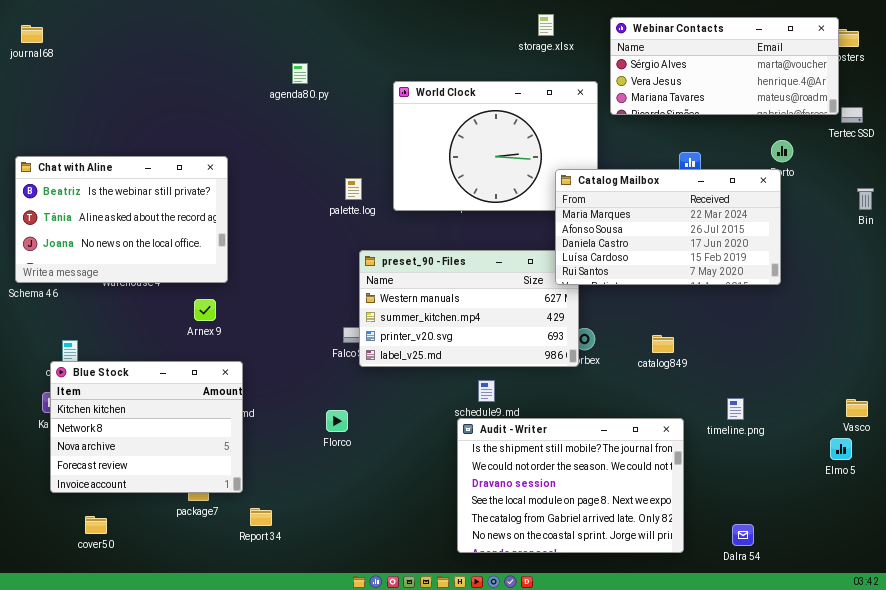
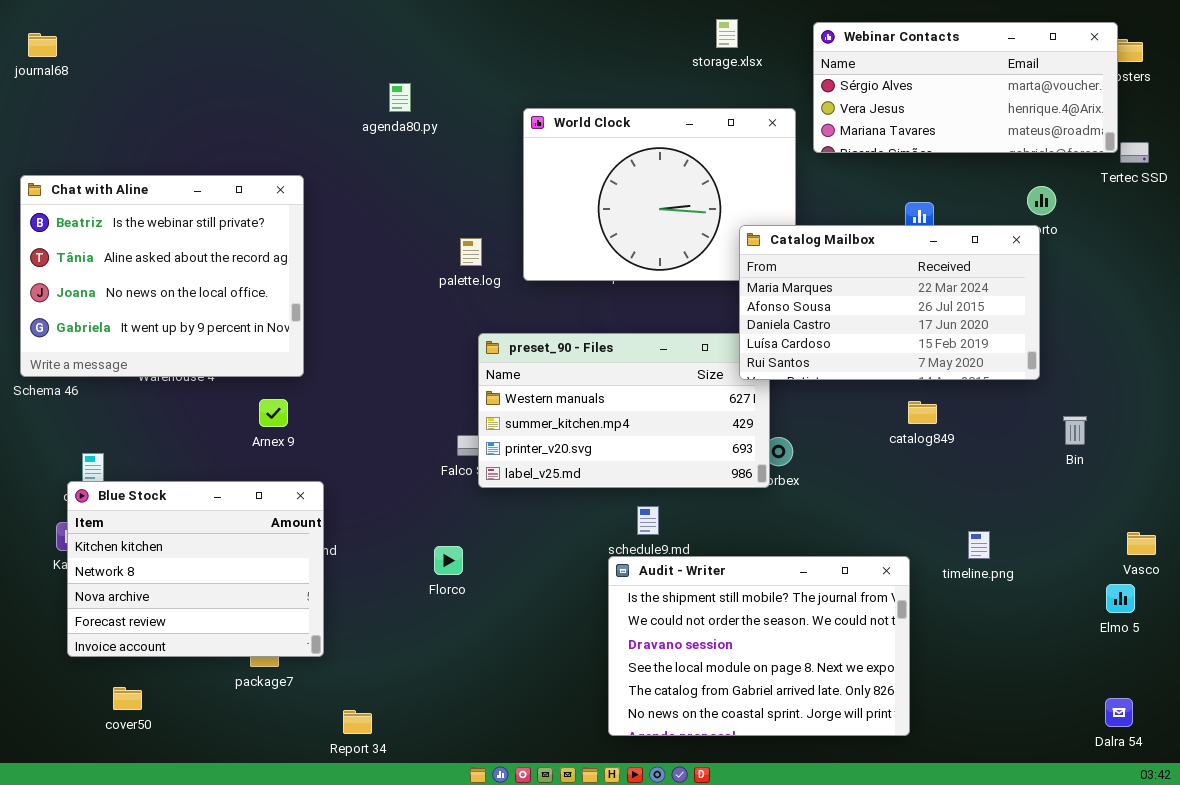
Chat with Aline: [15,156,228,283] -> [20,175,304,377], resized
Bin: [857,188,874,210] -> [1063,416,1087,445], moved
catalog849: [652,335,674,353] -> [908,401,937,424], moved
Report 34: [250,508,272,526] -> [343,710,372,734], moved
Dalra 54: [732,524,754,546] -> [1105,698,1133,727], moved

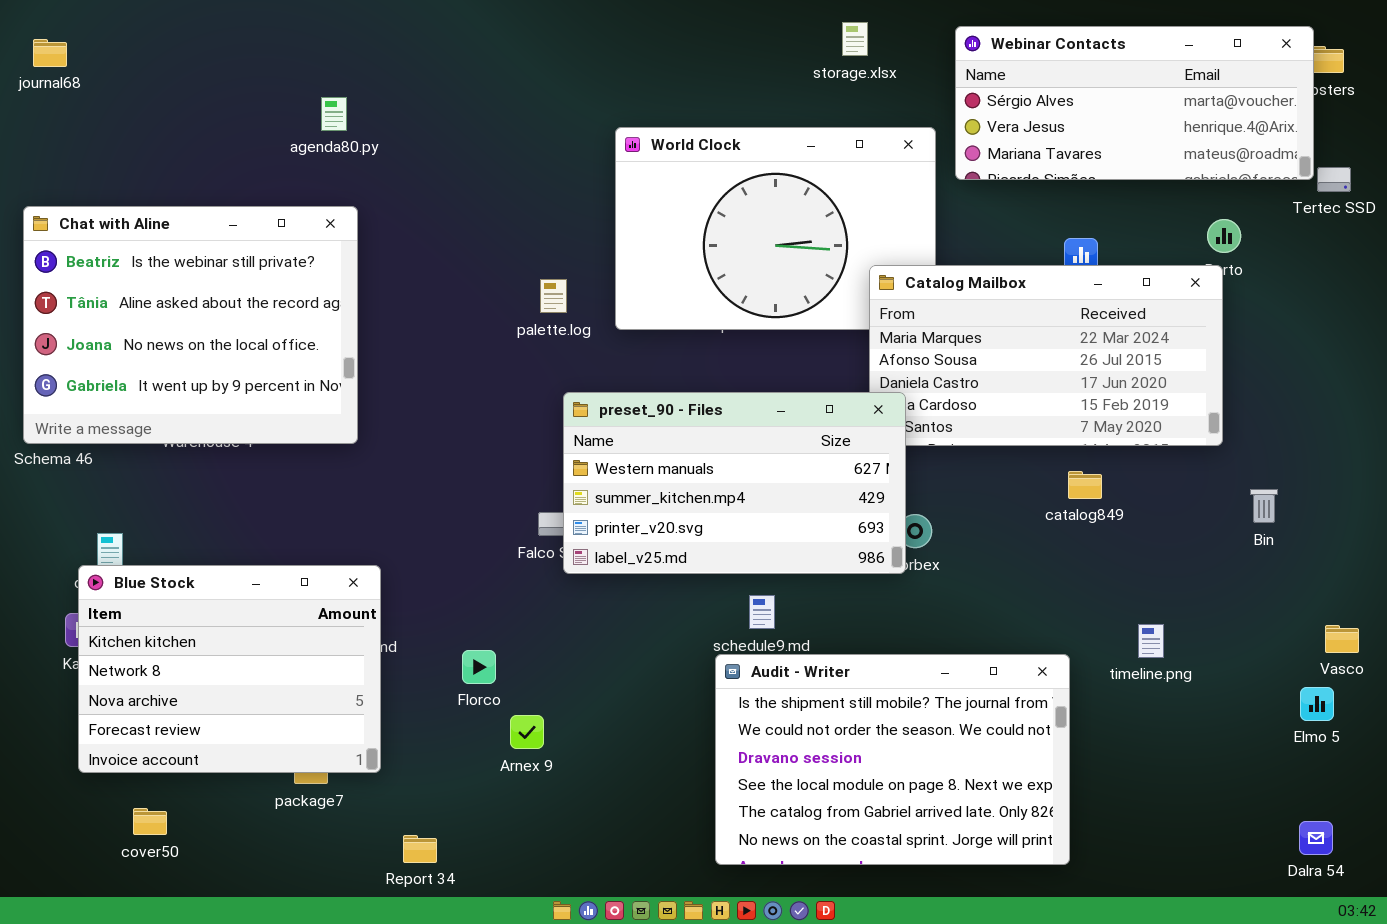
agenda80.py: [389,83,411,112] -> [321,97,347,131], moved
preset_90 - Files: [478,333,770,488] -> [563,392,906,574], raised
Arnex 9: [259,399,288,427] -> [510,715,544,749], moved
Florco: [434,546,463,575] -> [462,650,496,684], moved

